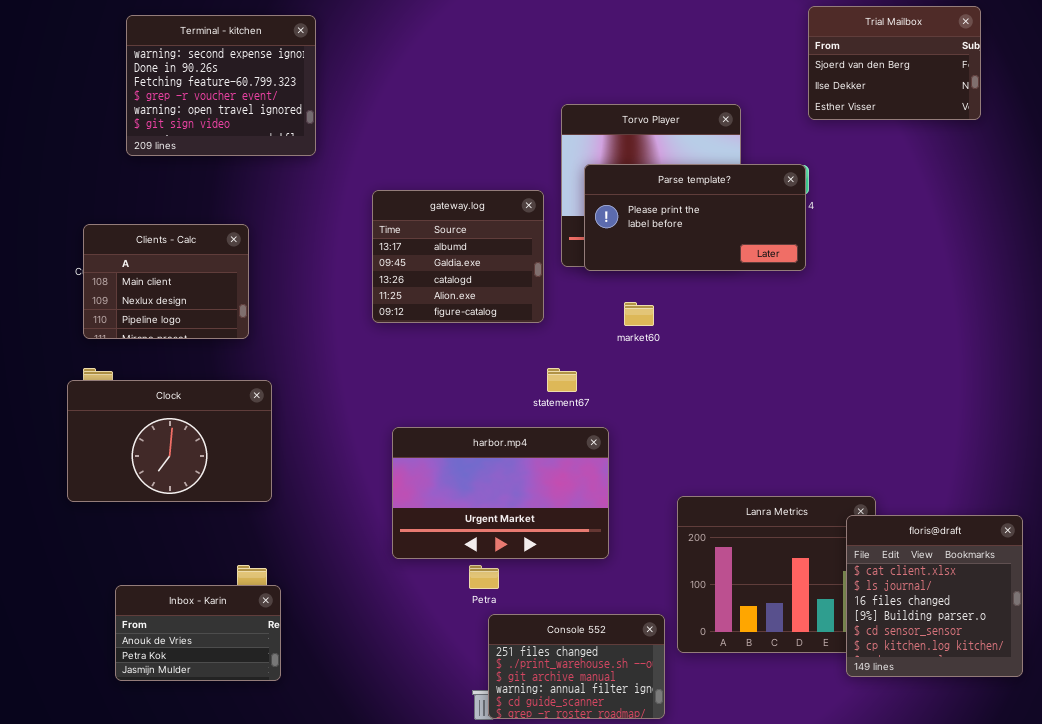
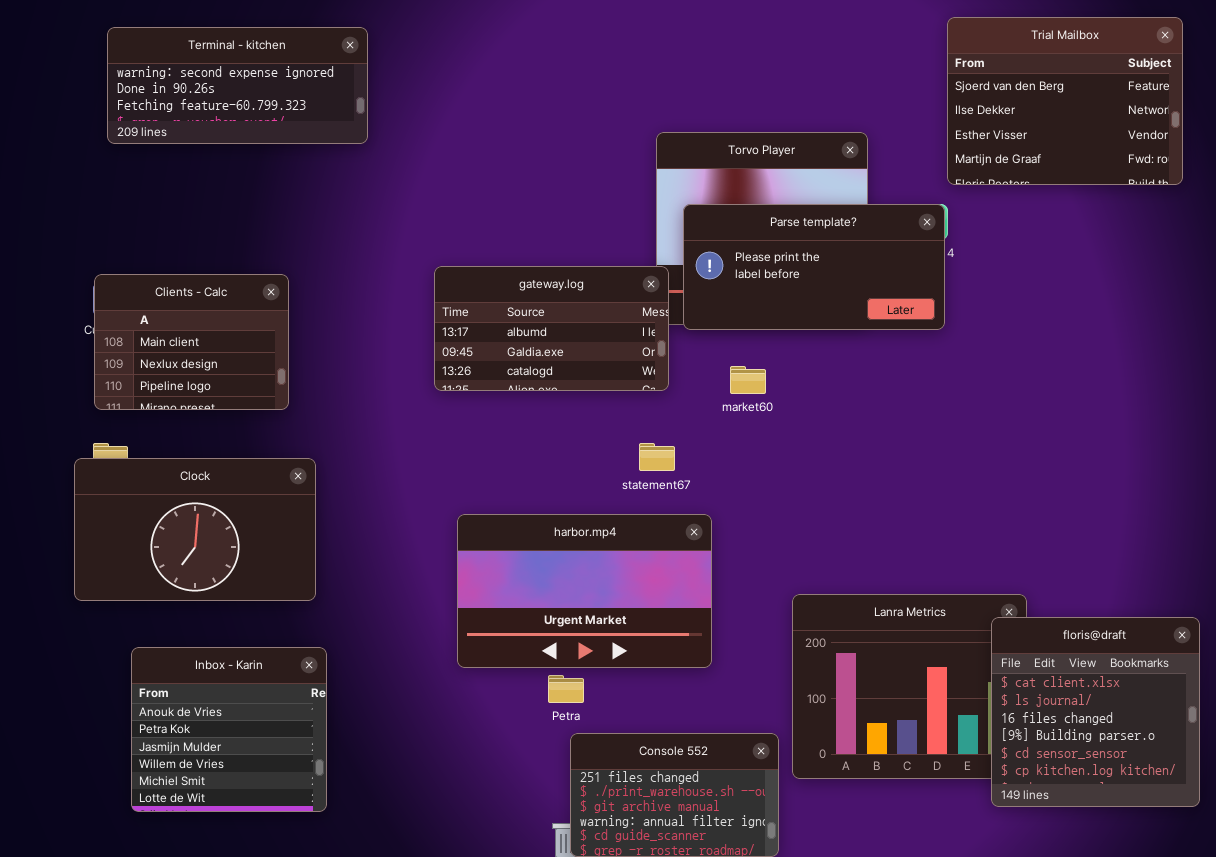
Trial Mailbox: [808,6,981,120] -> [947,17,1183,185], resized
Terminal - kitchen: [126,15,316,156] -> [107,27,368,144], resized
gateway.log: [372,190,544,323] -> [434,266,669,391], resized
Inbox - Karin: [115,585,281,681] -> [131,647,327,812], resized

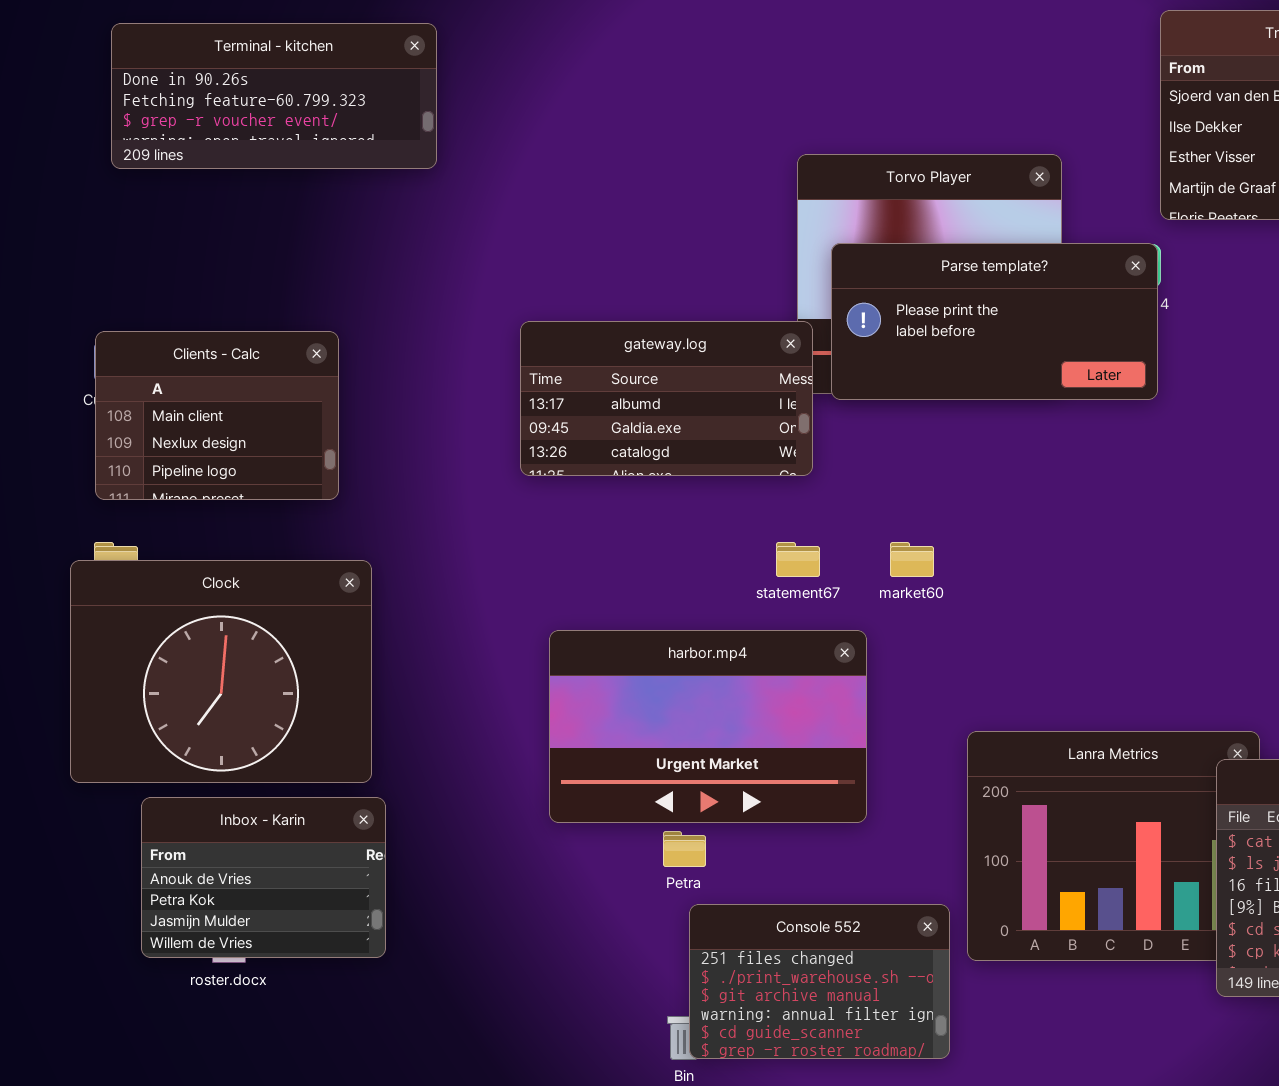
Terminal - kitchen: [107,27,368,144] -> [111,23,437,169], scrolled down 1 row
market60: [730,366,766,394] -> [890,542,934,577], moved
Clock: [74,458,316,601] -> [70,560,372,783], resized
Inbox - Karin: [131,647,327,812] -> [141,797,386,958], resized

